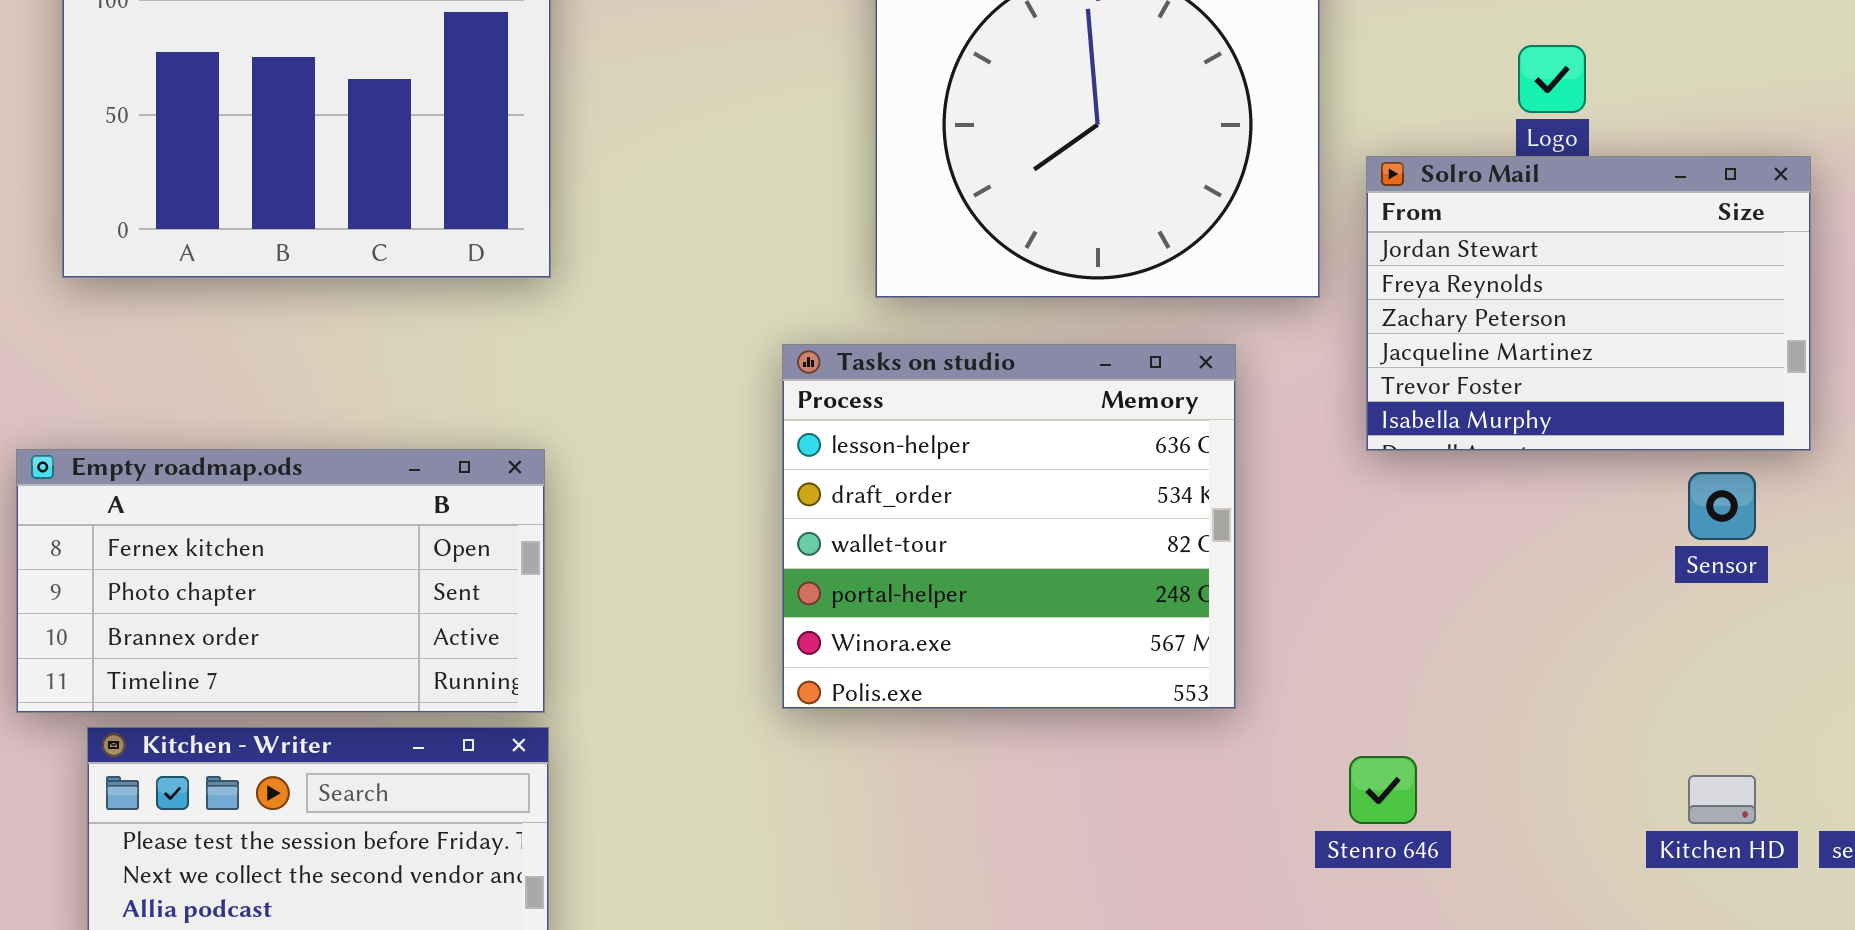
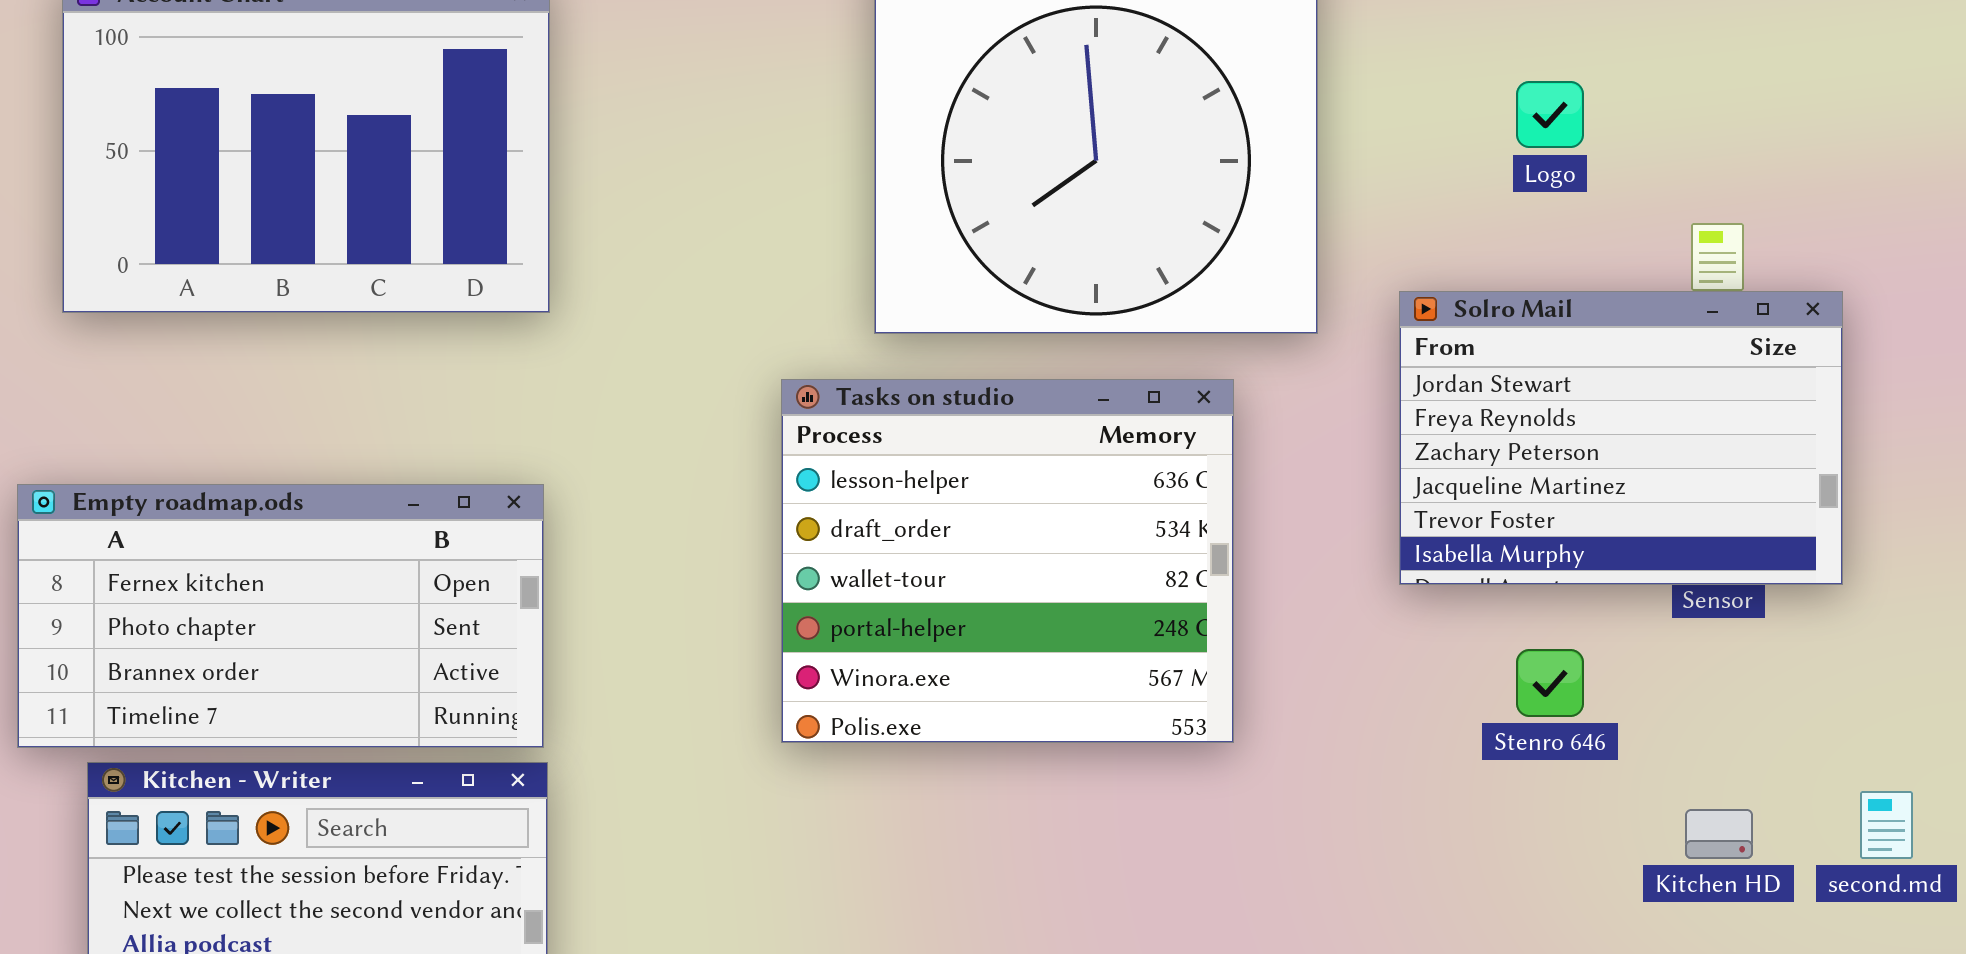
Solro Mail: [1366,156,1811,451] -> [1399,291,1843,585], moved
Stenro 646: [1349,756,1417,824] -> [1516,649,1584,717], moved

